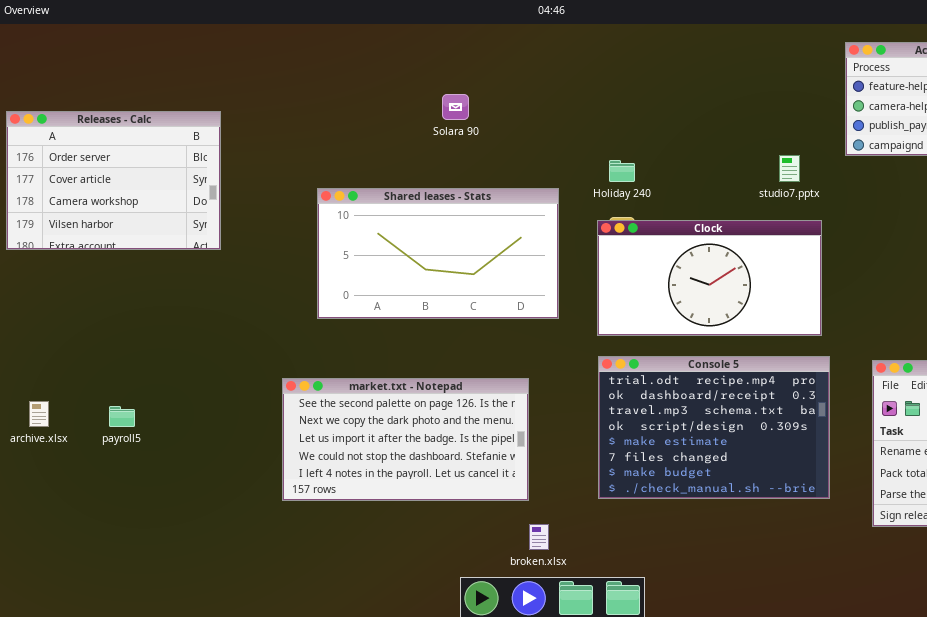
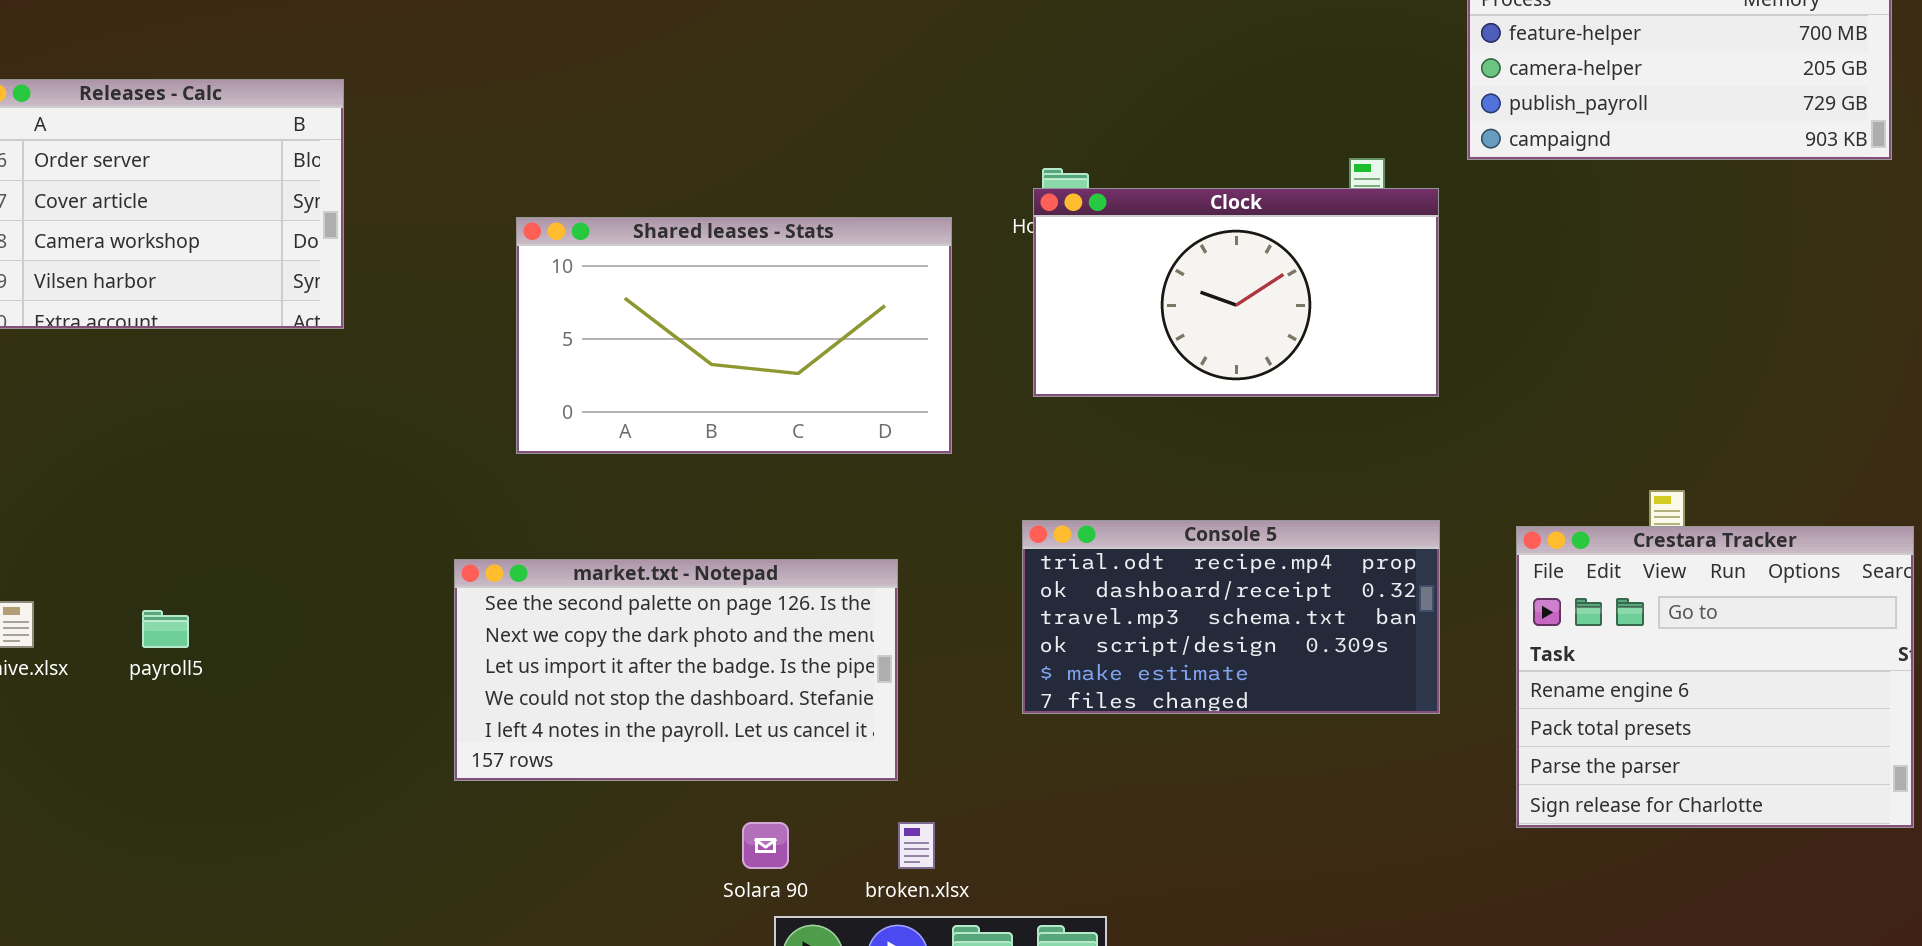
Solara 90: [442,94,469,120] -> [742,822,789,869], moved
Clock: [597,220,822,336] -> [1033,188,1439,397], moved
Console 5: [598,356,830,499] -> [1022,520,1440,714], resized

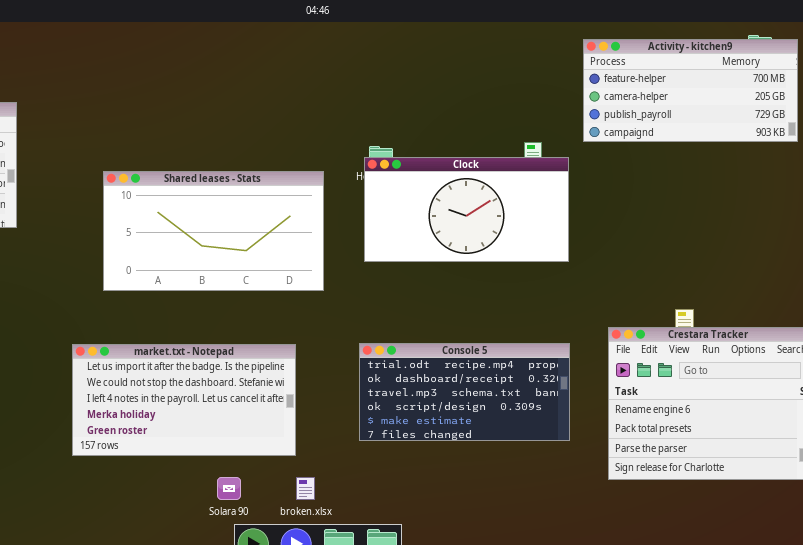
Console 5: [1022,520,1440,714] -> [359,343,570,441], moved
market.txt - Notepad: [454,559,898,781] -> [72,344,296,456], scrolled down 2 rows

